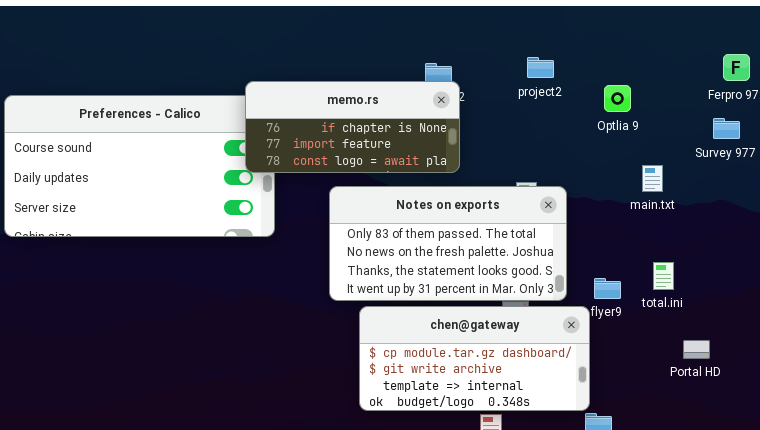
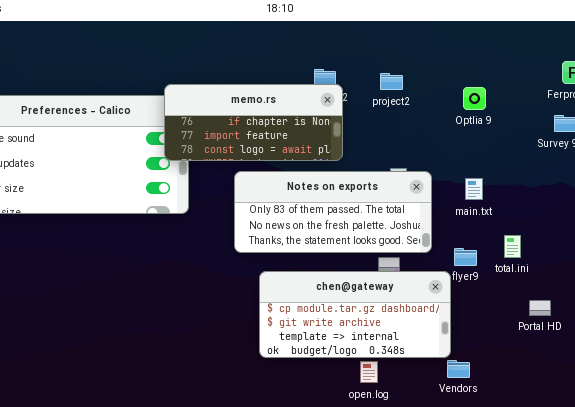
project2: [527,57,554,78] -> [380,73,403,90], moved
main.txt: [642,165,663,192] -> [465,178,483,200], moved
Notes on exports: [329,186,567,301] -> [234,171,432,253], resized

